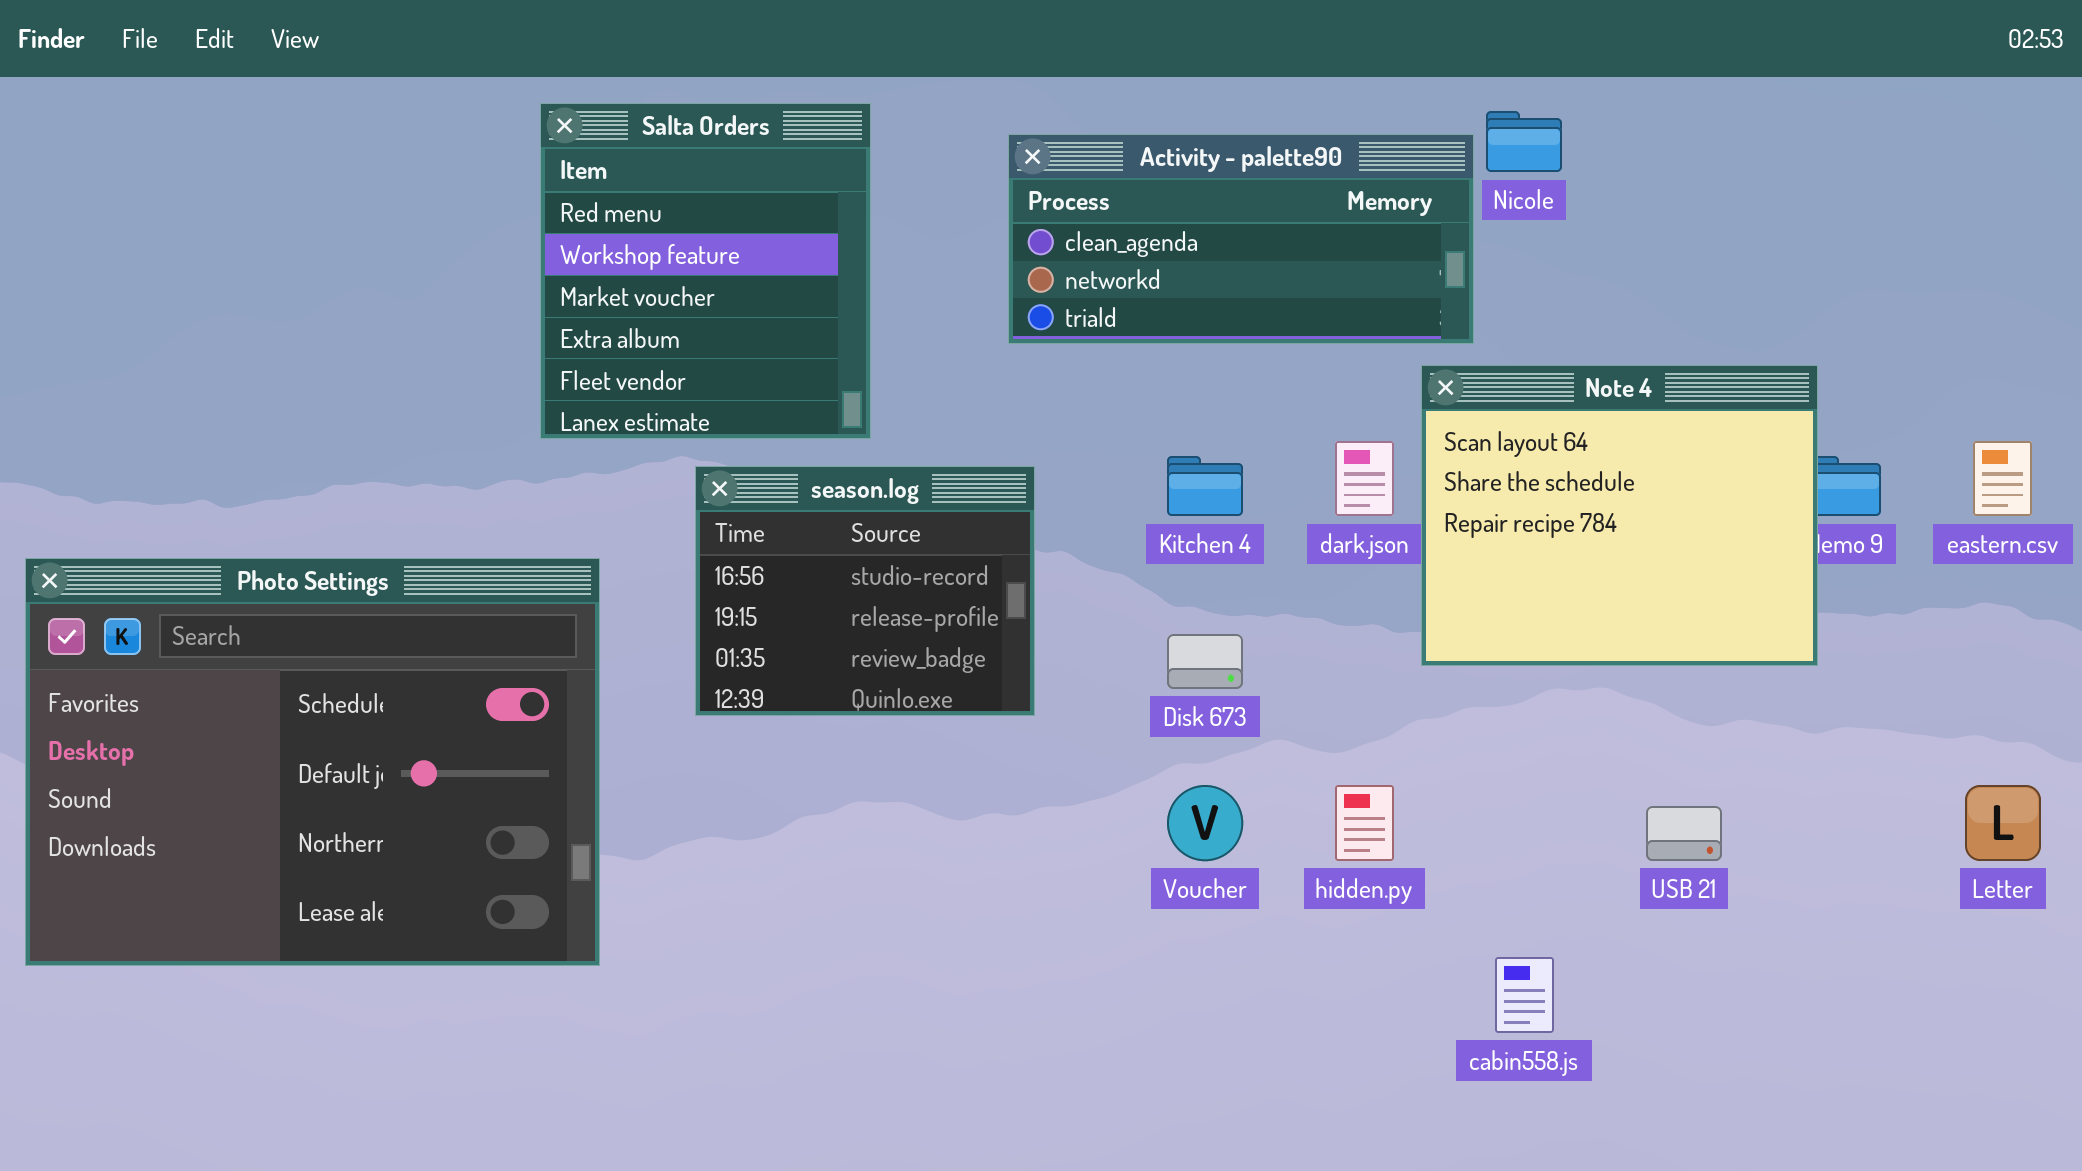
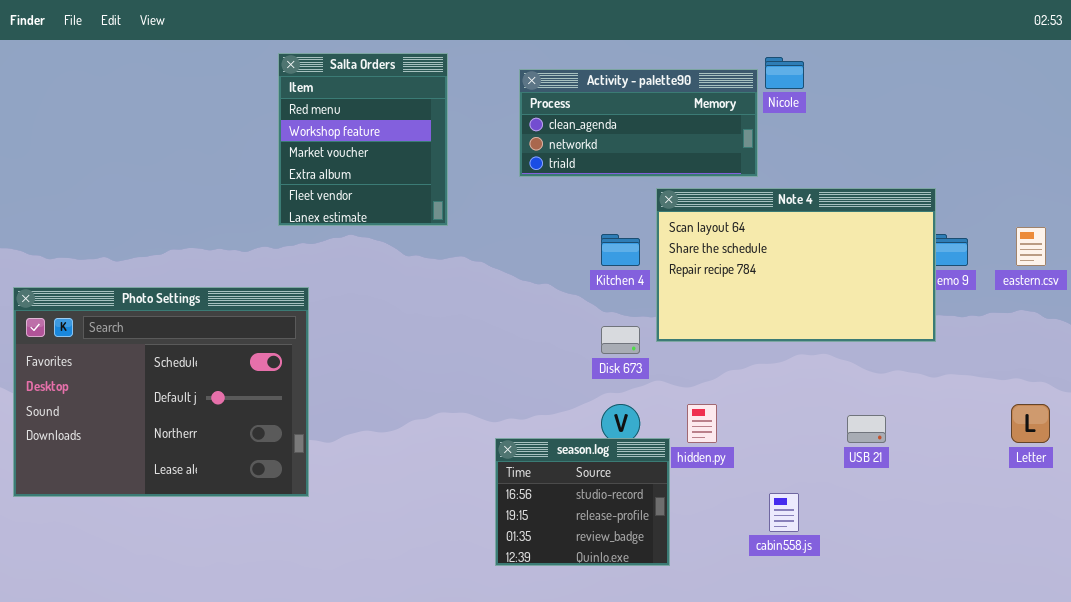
Note 4: [1421,365,1818,666] -> [656,188,936,342], resized
season.log: [695,466,1035,716] -> [495,438,670,566], moved

